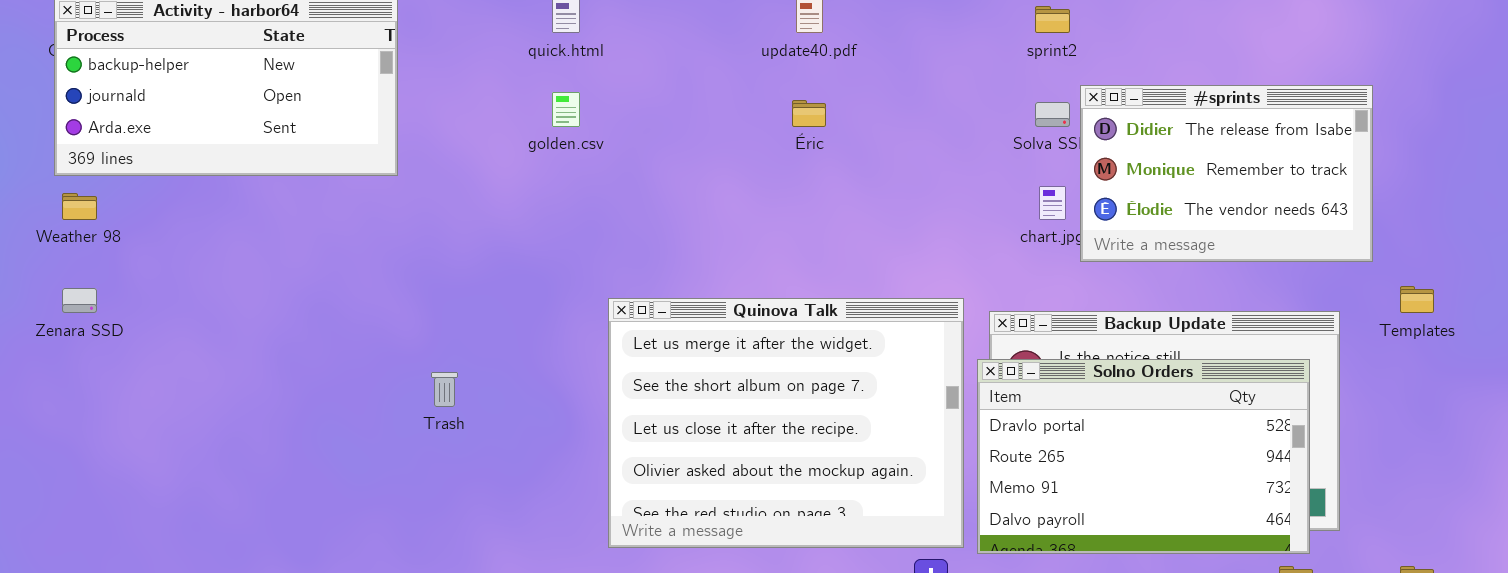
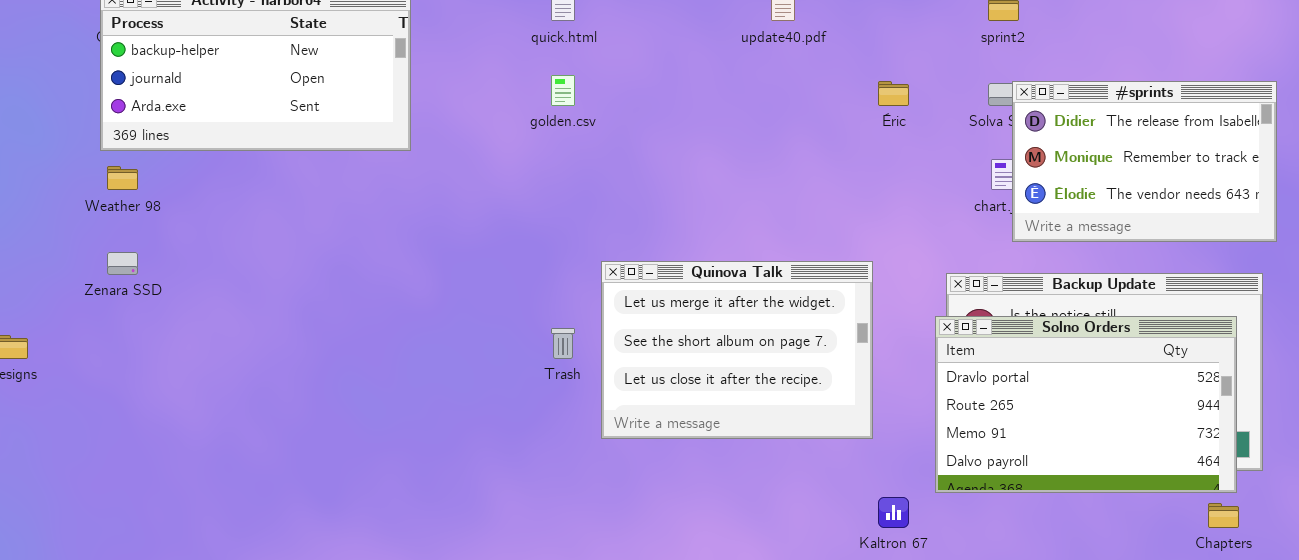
#sprints: [1080,85,1373,262] -> [1012,81,1277,242], moved
Éric: [792,100,826,127] -> [878,81,909,106], moved
Quinova Talk: [608,298,964,548] -> [601,261,873,439], resized
Trash: [431,372,458,407] -> [551,328,575,359], moved

